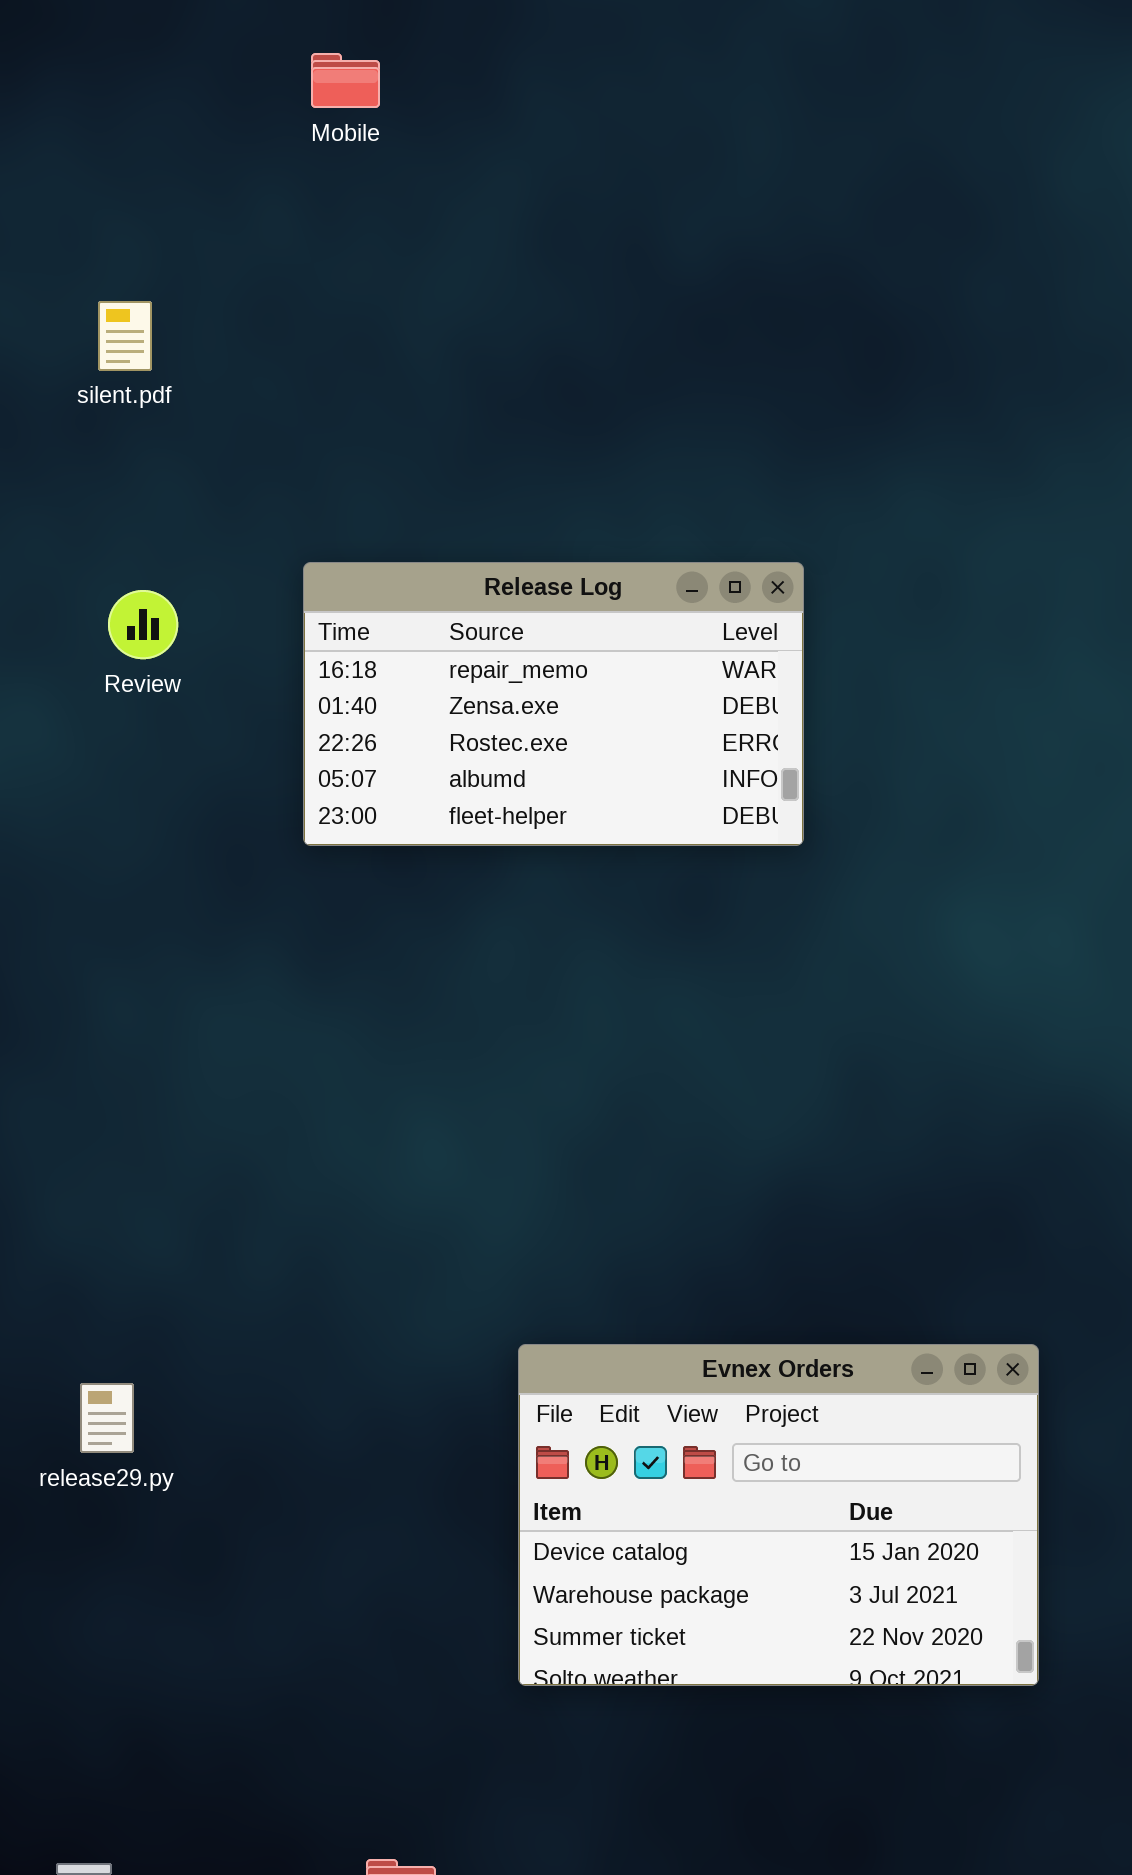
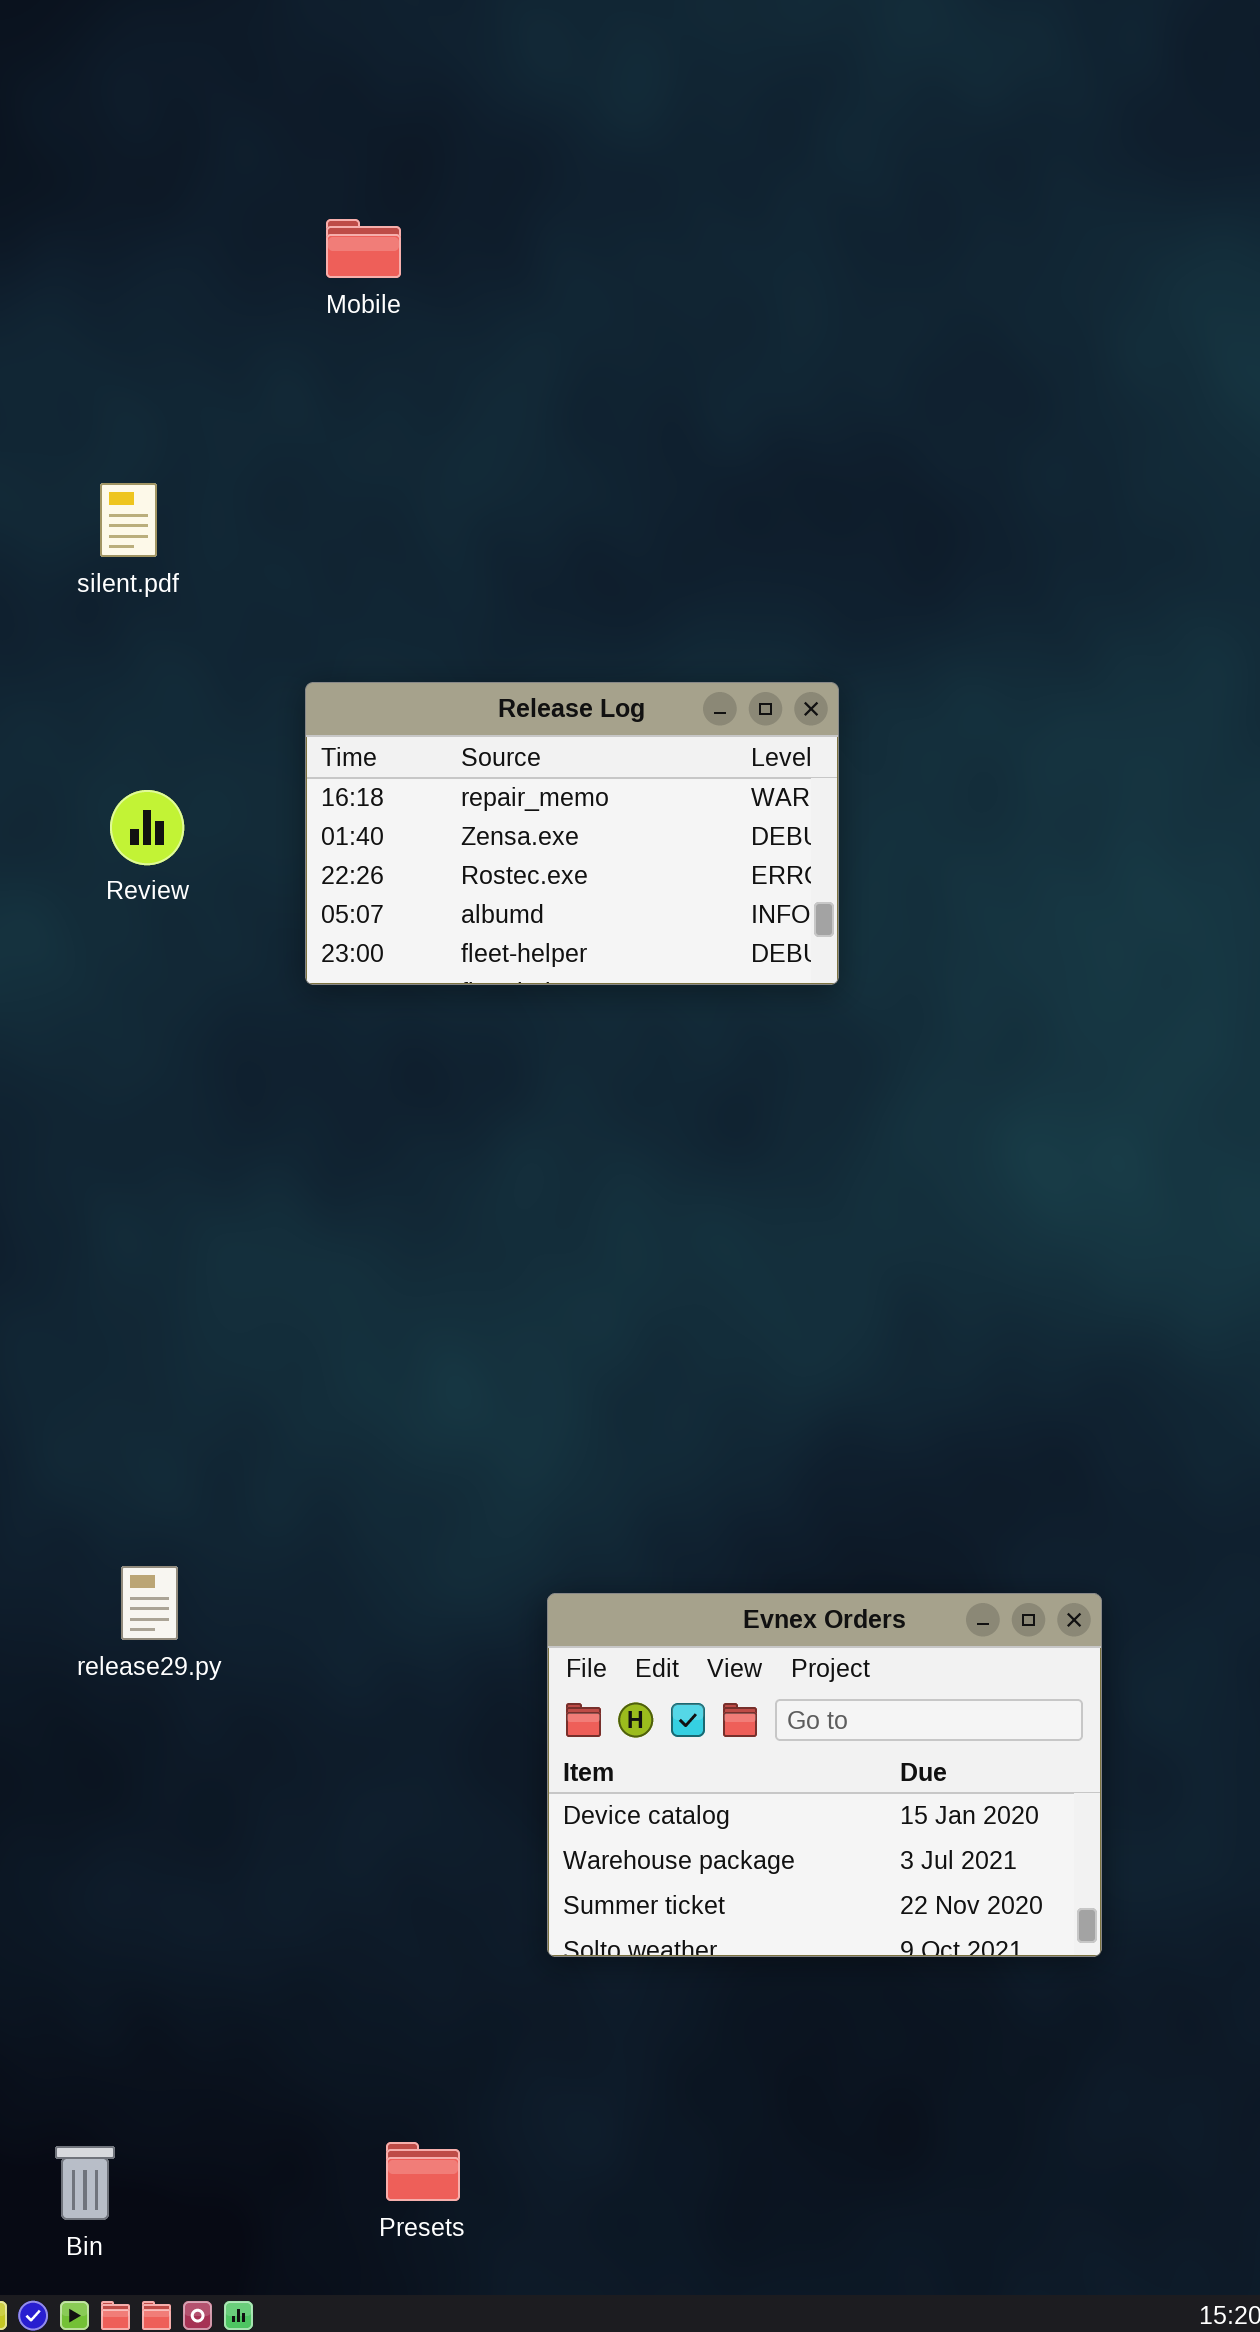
Release Log: [303,562,804,846] -> [305,682,839,985], moved
release29.py: [80,1383,134,1453] -> [121,1566,178,1640], moved

